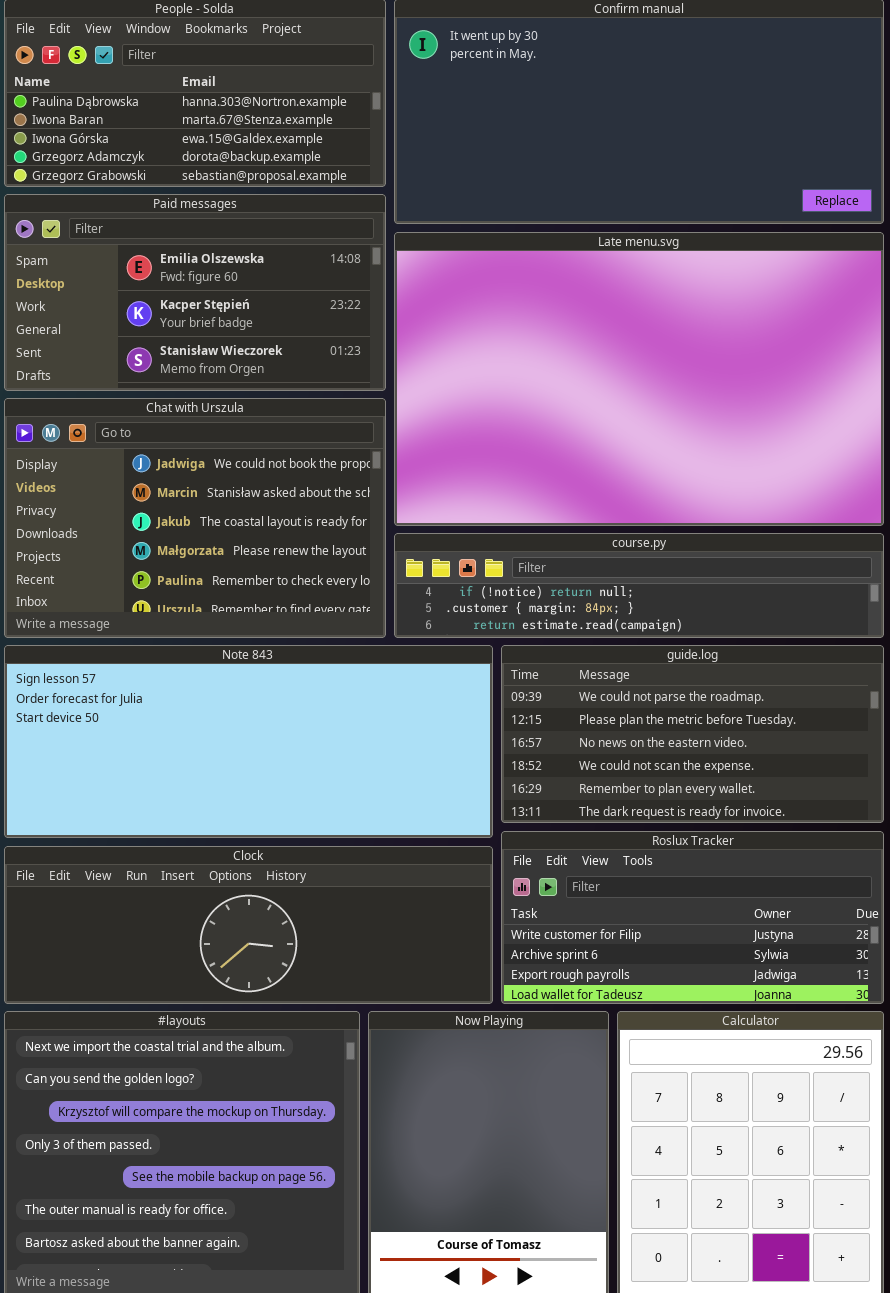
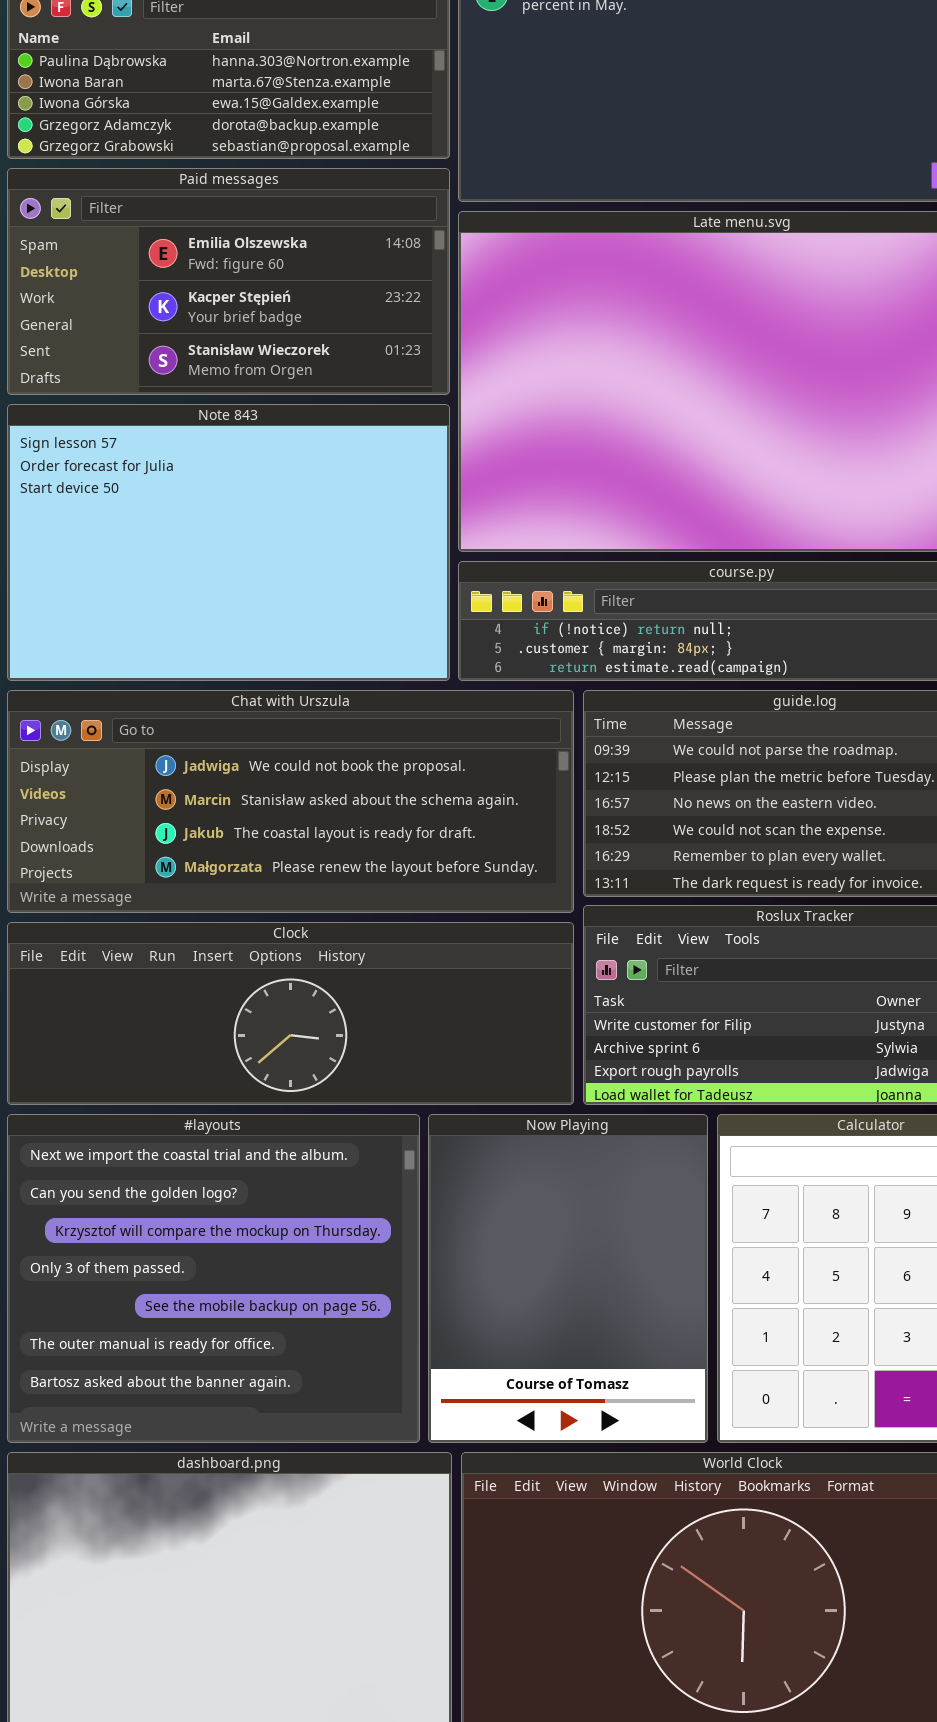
Chat with Urszula: [4,398,386,638] -> [7,690,574,913], moved, resized
Note 843: [4,645,493,838] -> [7,404,450,681], moved, resized

